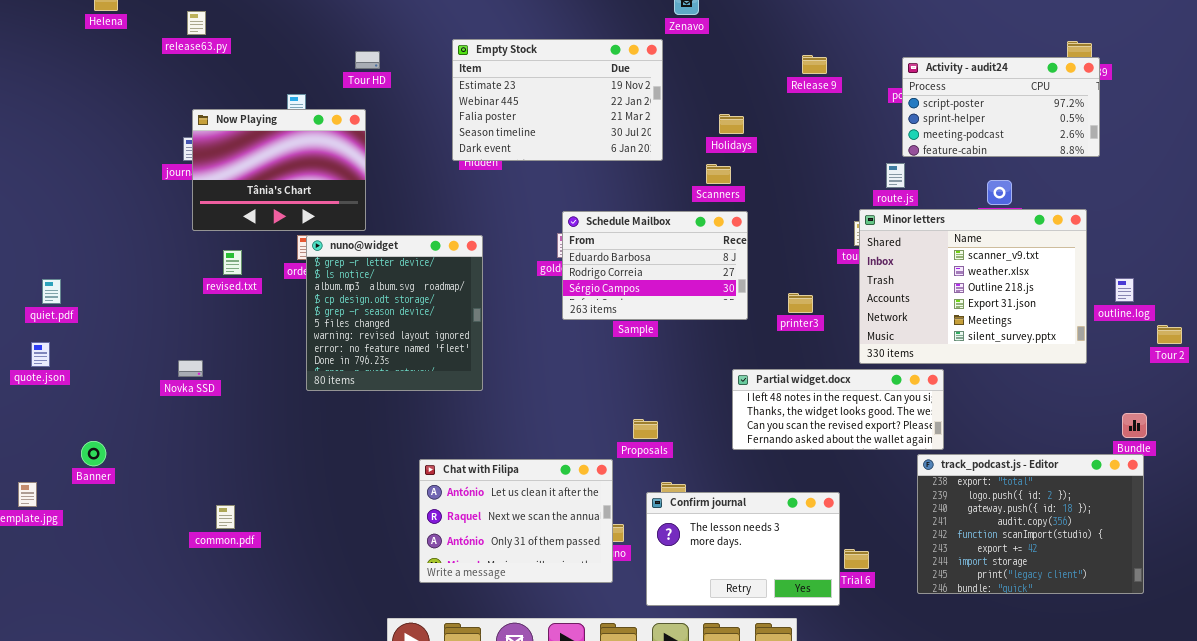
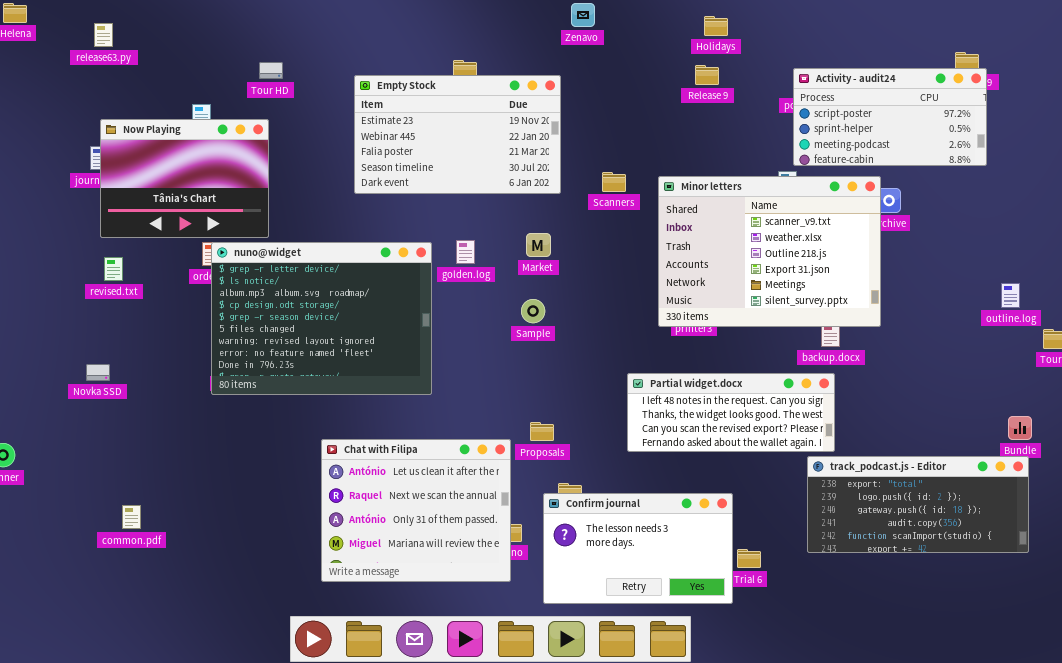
Empty Stock: [452,39,663,161] -> [354,75,561,194], moved
Holidays: [719,114,744,134] -> [704,16,728,36], moved
Minor letters: [859,209,1087,364] -> [658,176,881,327], moved
Schedule Mailbox: [562,211,748,320] -> none, closed
nuno@widget: [306,235,483,391] -> [211,242,432,395], resized
revised.txt: [223,250,242,275] -> [104,257,123,281], moved
track_podcast.js - Editor: [917,454,1144,594] -> [807,456,1029,553], resized
Chat with Filipa: [419,459,613,583] -> [321,439,511,582], resized

